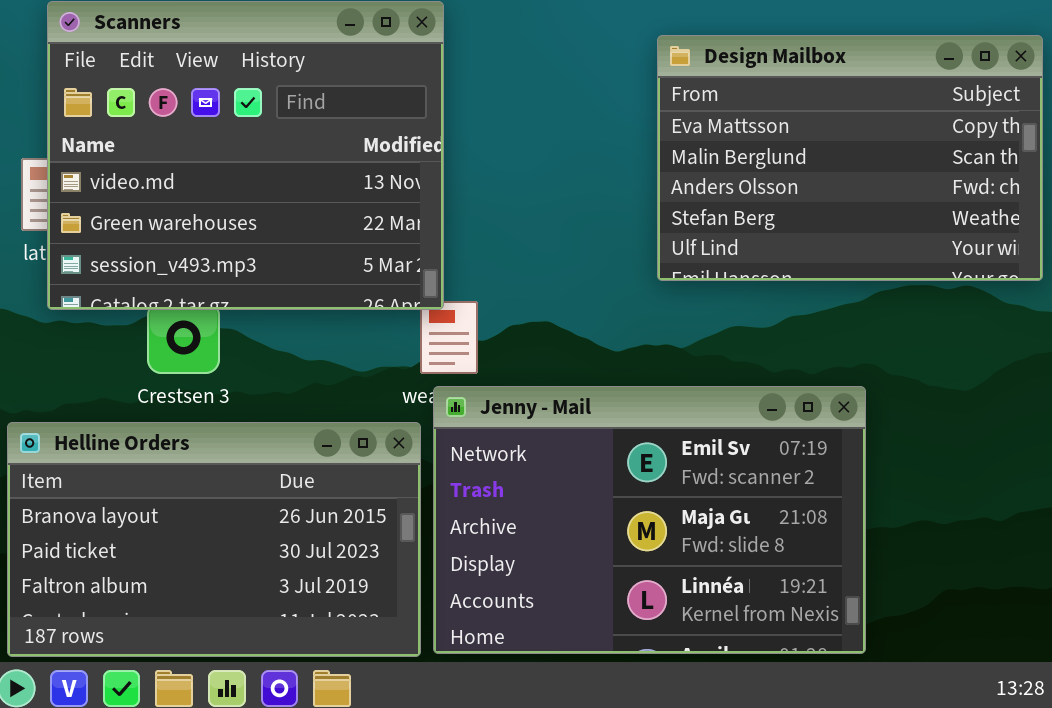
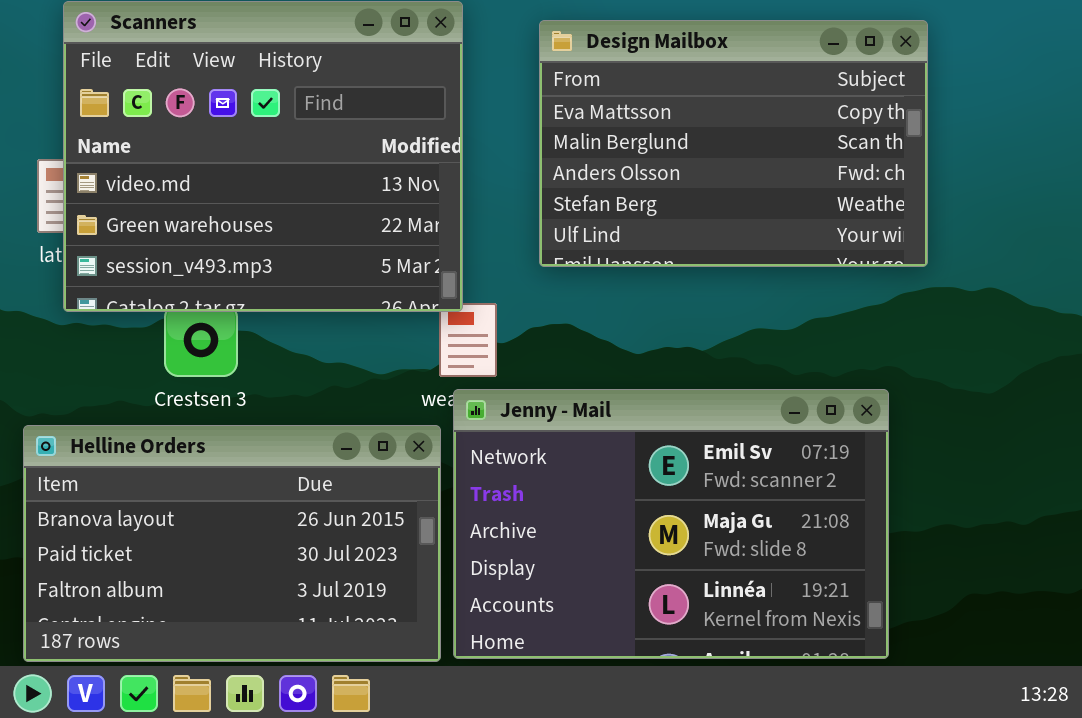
Design Mailbox: [657,35,1043,281] -> [539,20,928,267], moved

